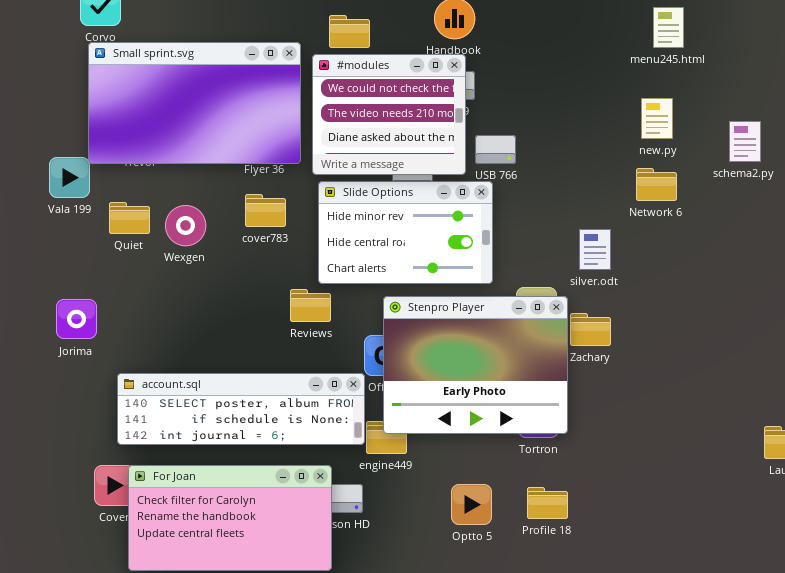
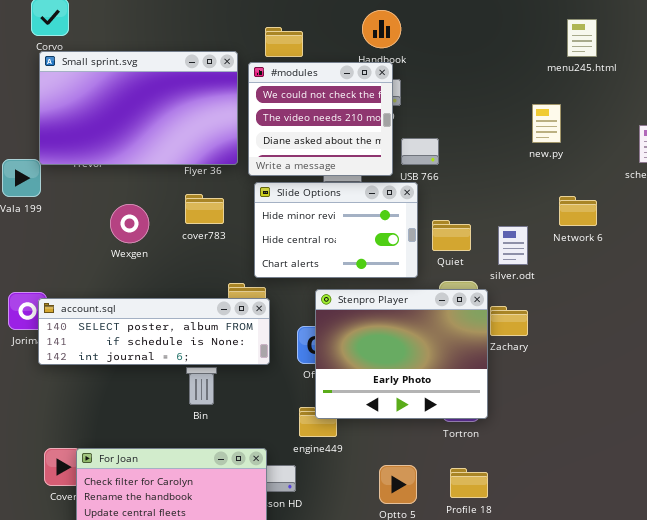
new.py: [641,98,673,139] -> [532,104,561,143], moved
Network 6: [636,168,677,201] -> [559,196,597,226], moved
Quiet: [109,202,150,234] -> [432,220,471,251], moved
account.sql: [117,373,365,445] -> [38,298,270,365], moved

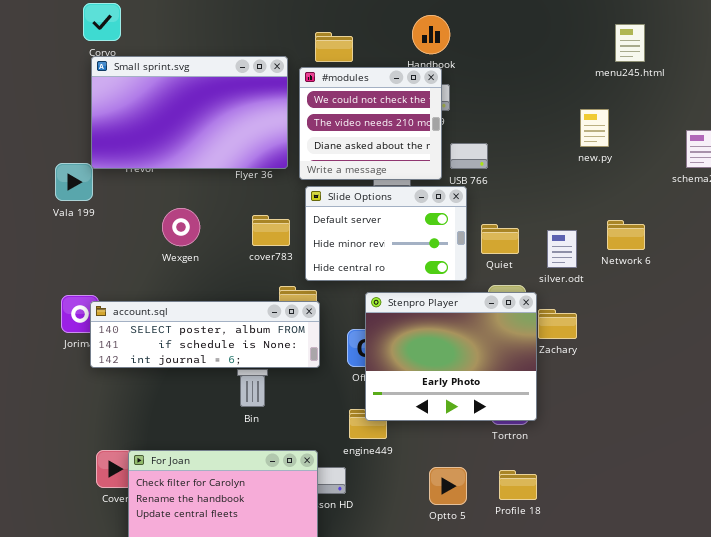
Slide Options: [254,182,418,278] -> [305,186,467,281], scrolled up 1 row
cover783: [185,194,224,224] -> [252,215,290,246], moved
Network 6: [559,196,597,226] -> [607,220,645,250], moved

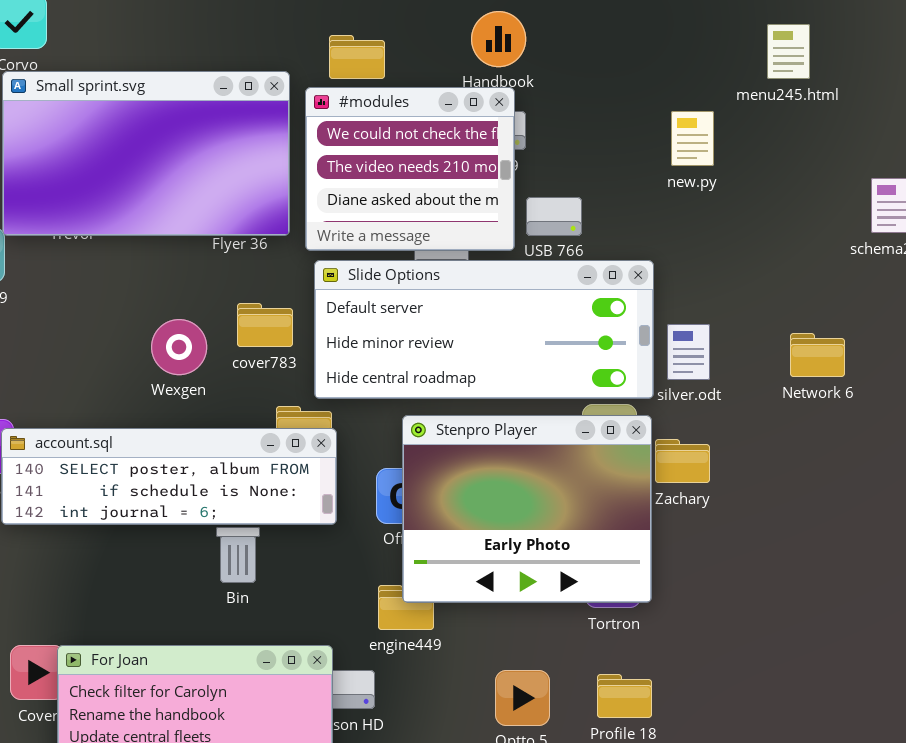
new.py: [580,109,609,147] -> [671,111,714,166], moved
Slide Options: [305,186,467,281] -> [314,260,654,399], resized
Wexgen: [162,208,200,246] -> [151,319,207,375], moved
Network 6: [607,220,645,250] -> [790,333,845,377], moved

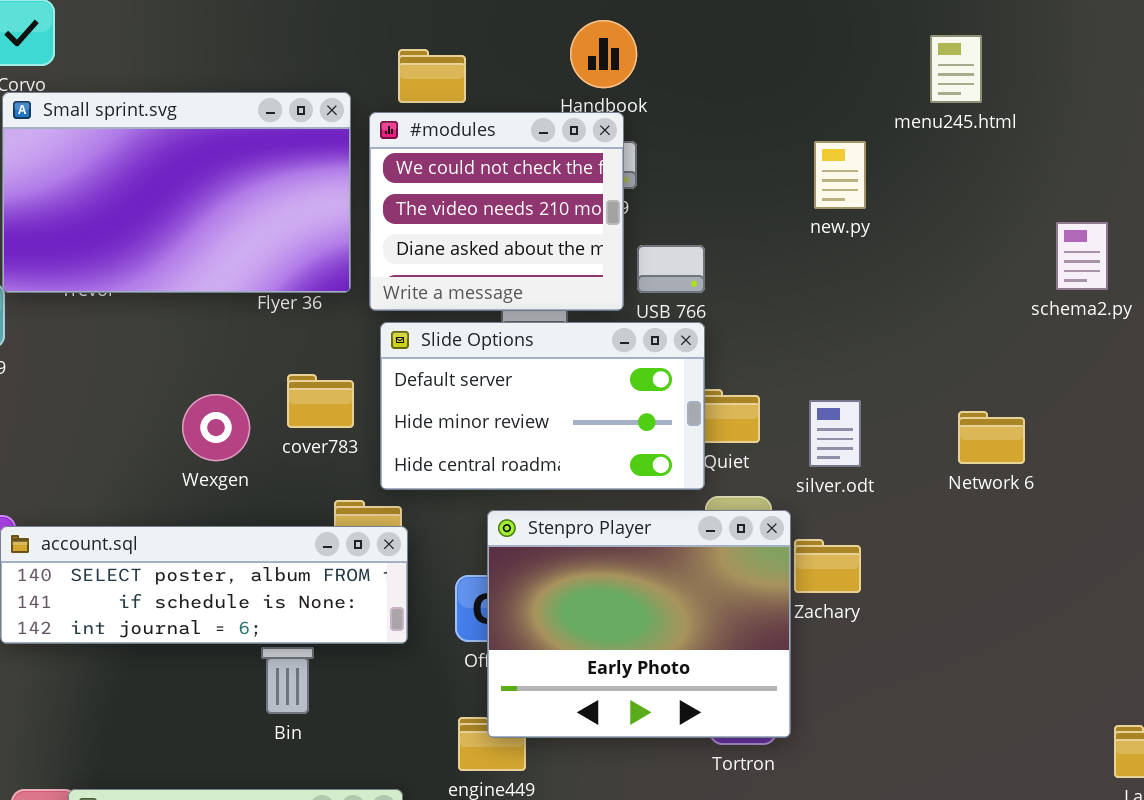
Slide Options: [314,260,654,399] -> [380,322,705,490], resized

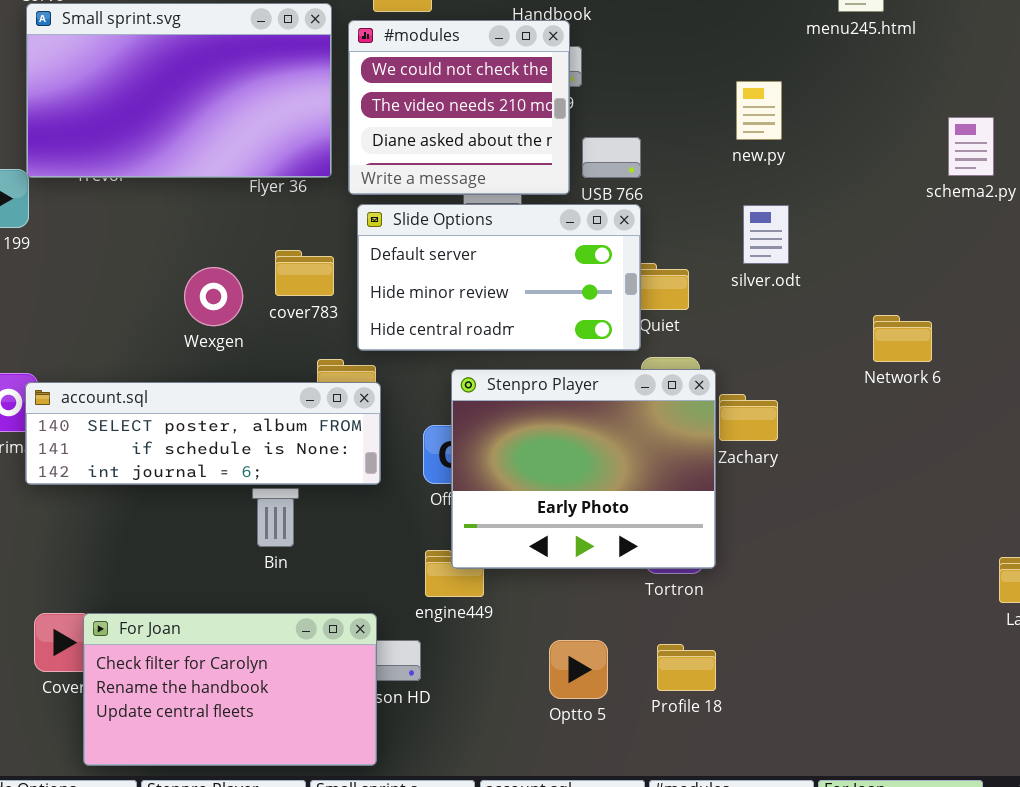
new.py: [814,141,866,209] -> [736,81,782,140], moved
silver.odt: [809,400,861,467] -> [743,205,789,264], moved
Network 6: [958,411,1025,464] -> [873,315,932,362], moved

